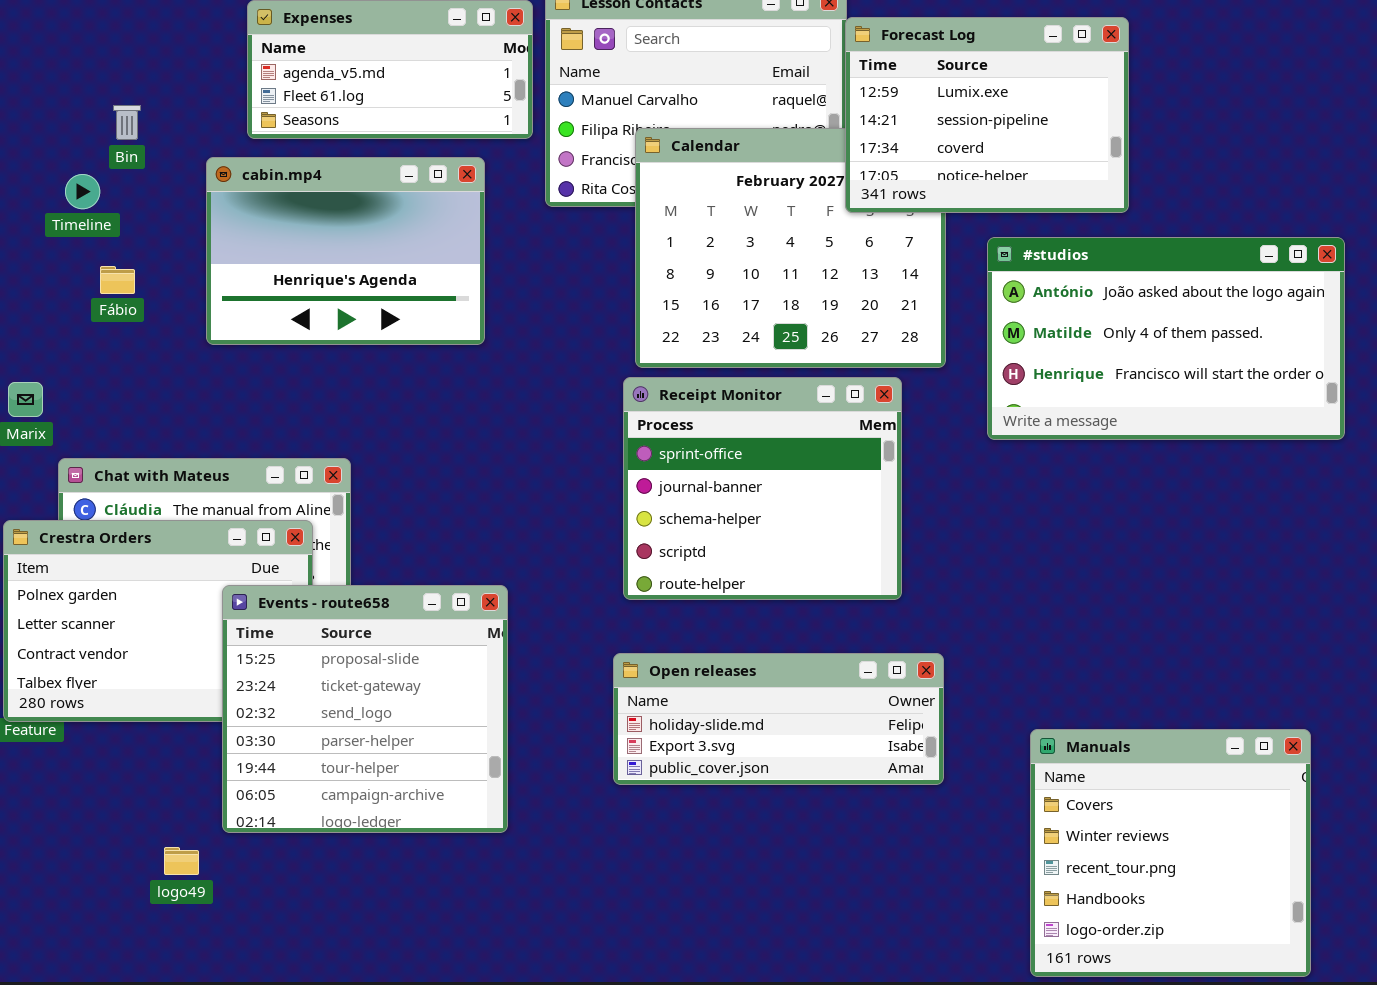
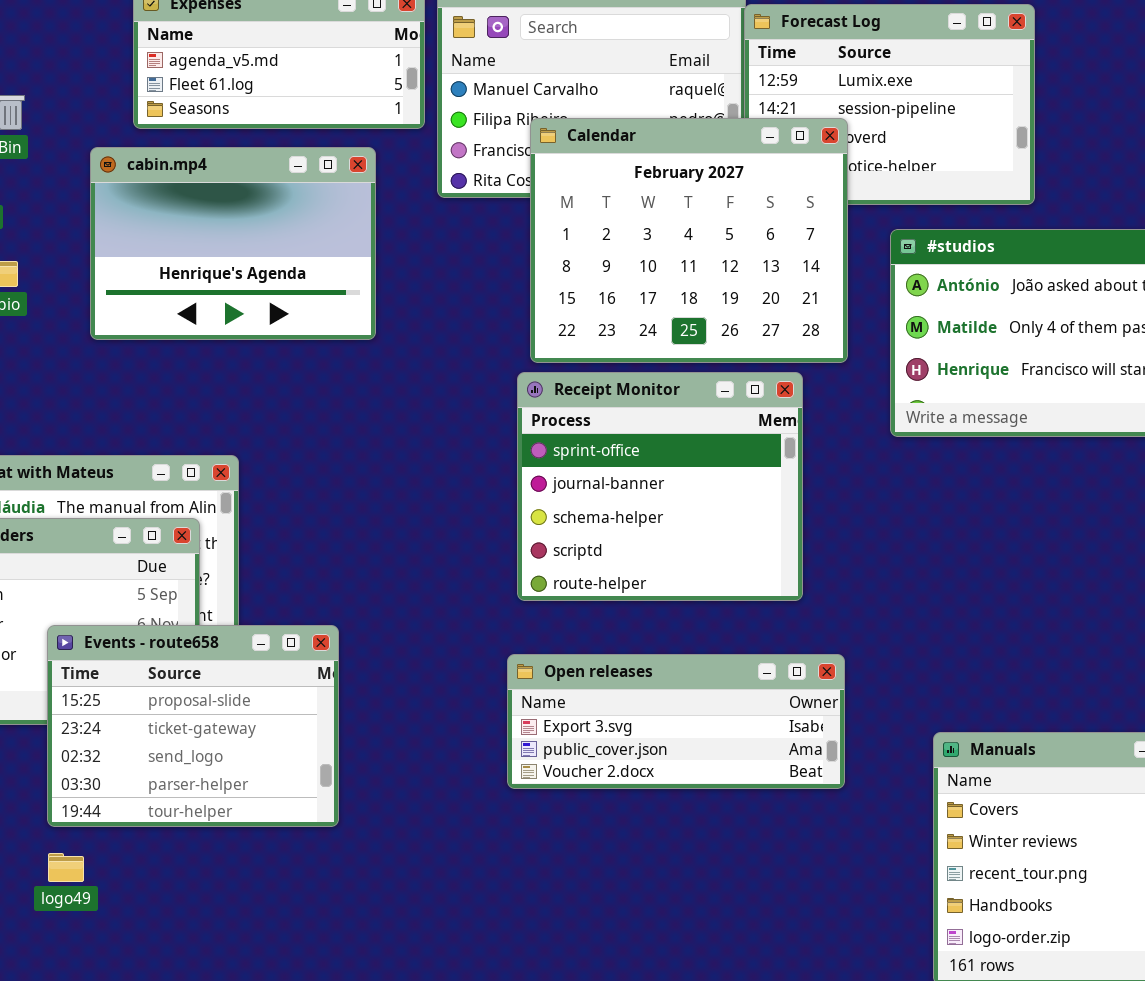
Calendar: [635,128,946,368] -> [530,118,848,363], raised
Events - route658: [222,585,508,833] -> [47,625,339,827], moved, resized
Open releases: [613,653,944,785] -> [507,654,845,789], scrolled down 1 row

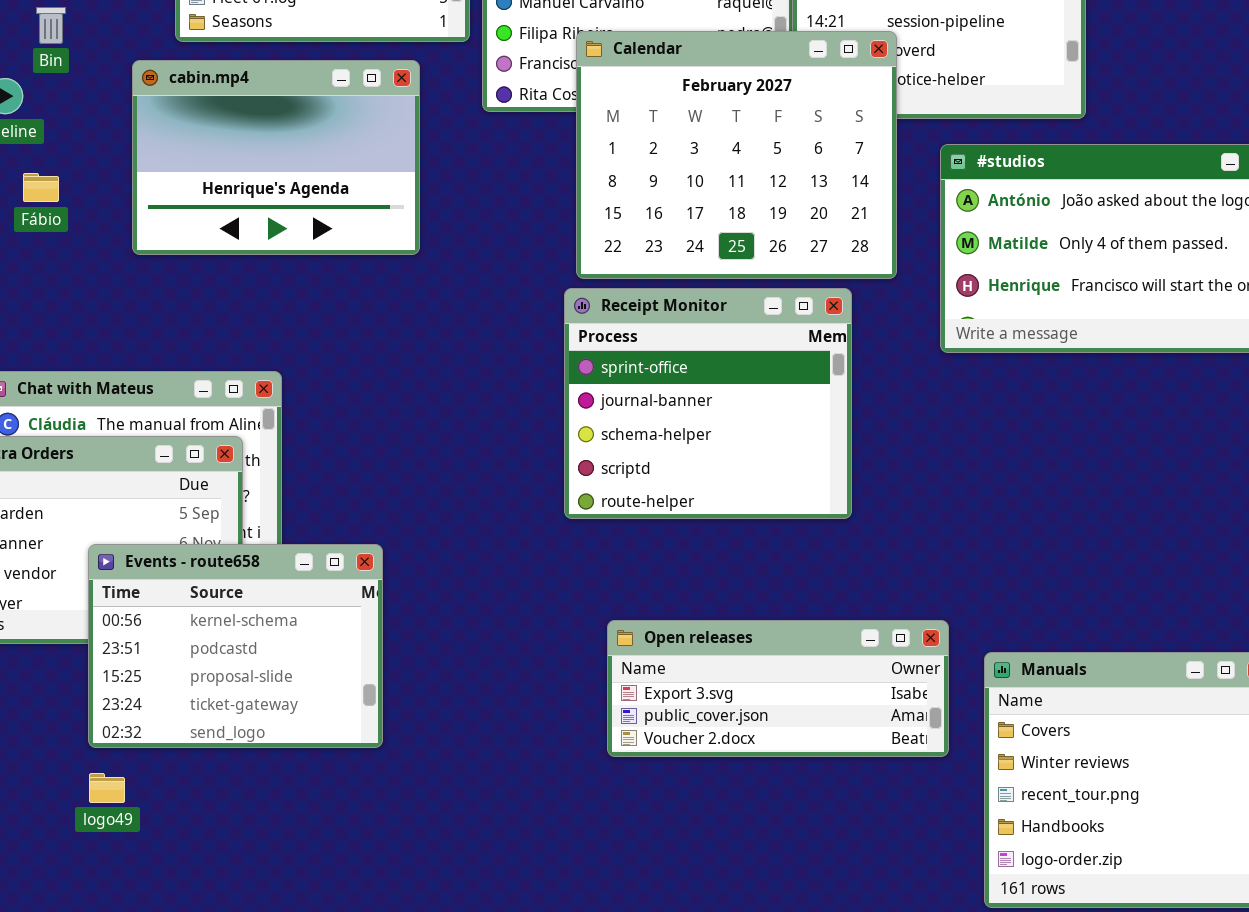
Events - route658: [47,625,339,827] -> [88,544,383,748], scrolled up 2 rows
Open releases: [507,654,845,789] -> [607,620,949,757], moved

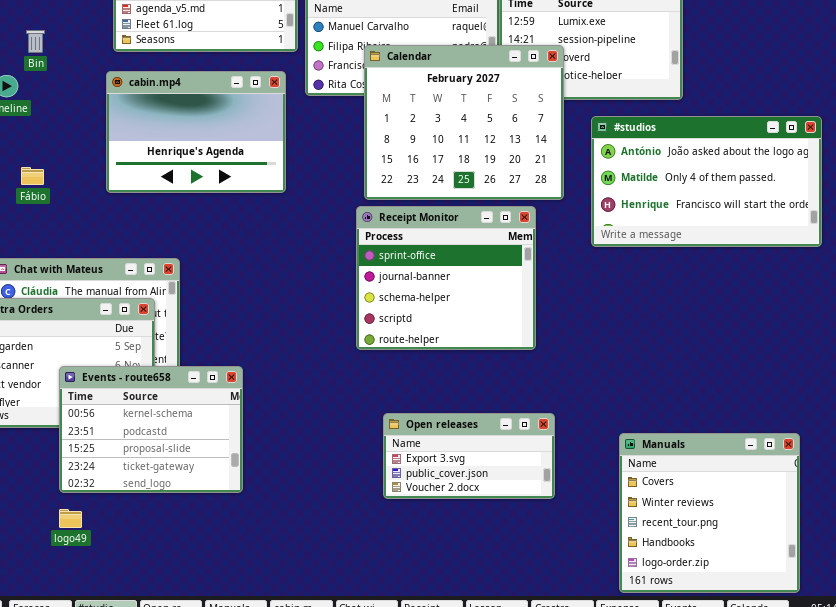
cabin.mp4: [132,60,420,255] -> [106,71,286,193], moved
Fábio: [23,173,59,202] -> [21,167,44,185], moved
Open releases: [607,620,949,757] -> [383,413,555,499], resized

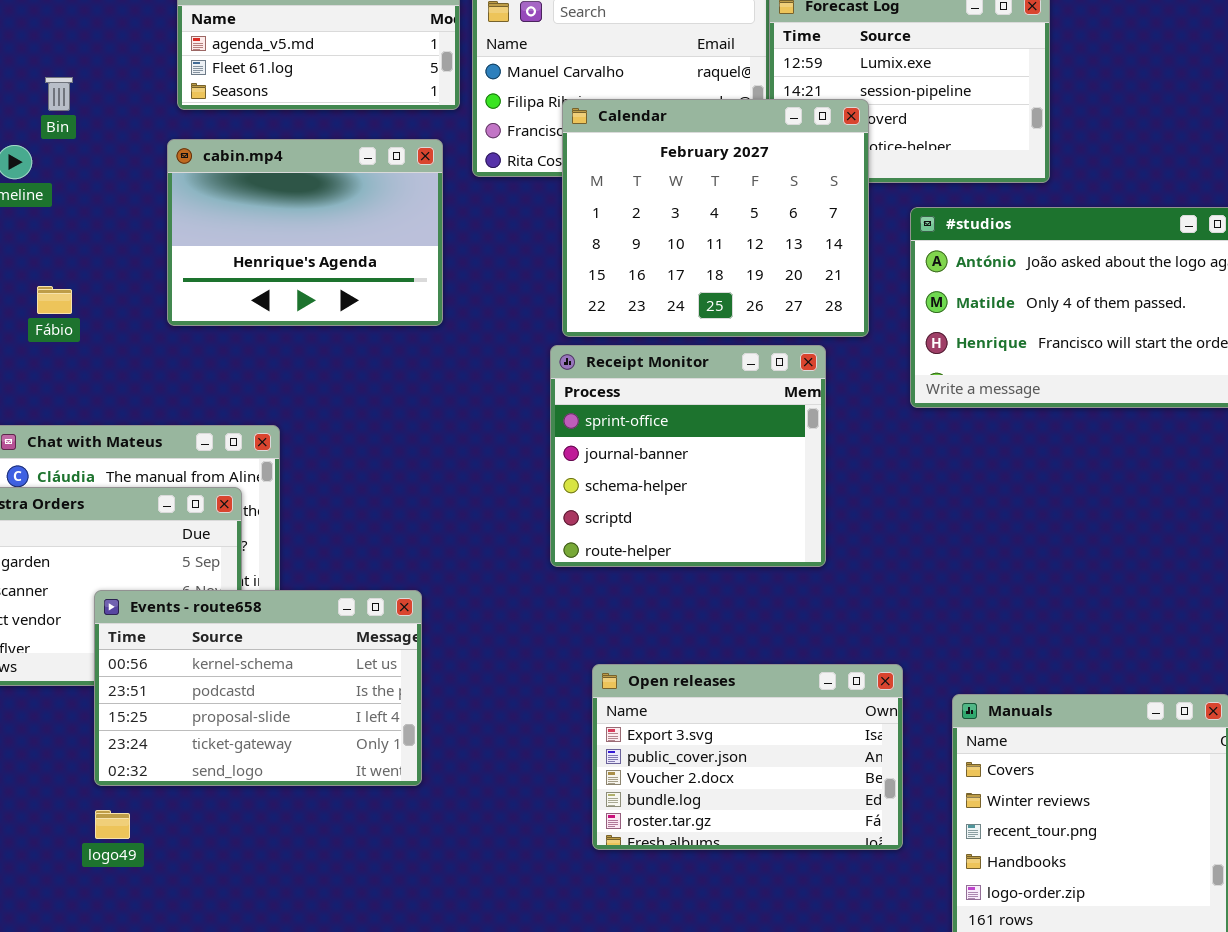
Events - route658: [59,366,243,493] -> [94,590,422,786], resized
Open releases: [383,413,555,499] -> [592,664,903,850], resized

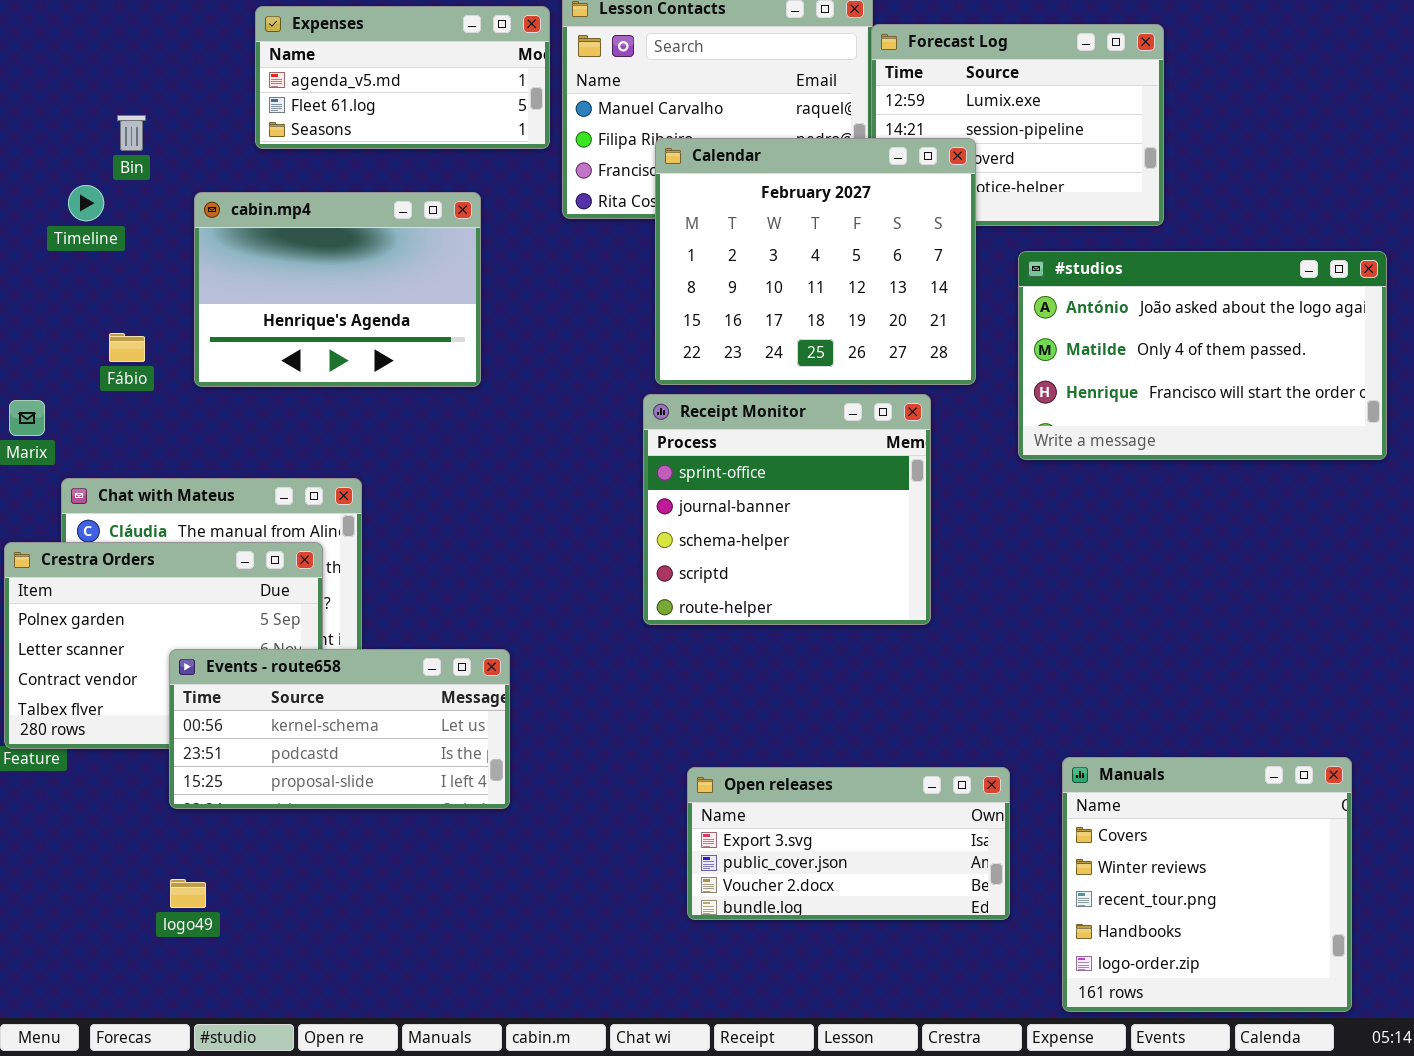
cabin.mp4: [167,139,443,326] -> [194,192,481,387], moved
Events - route658: [94,590,422,786] -> [169,649,510,809], resized
Open releases: [592,664,903,850] -> [687,767,1010,920], resized

